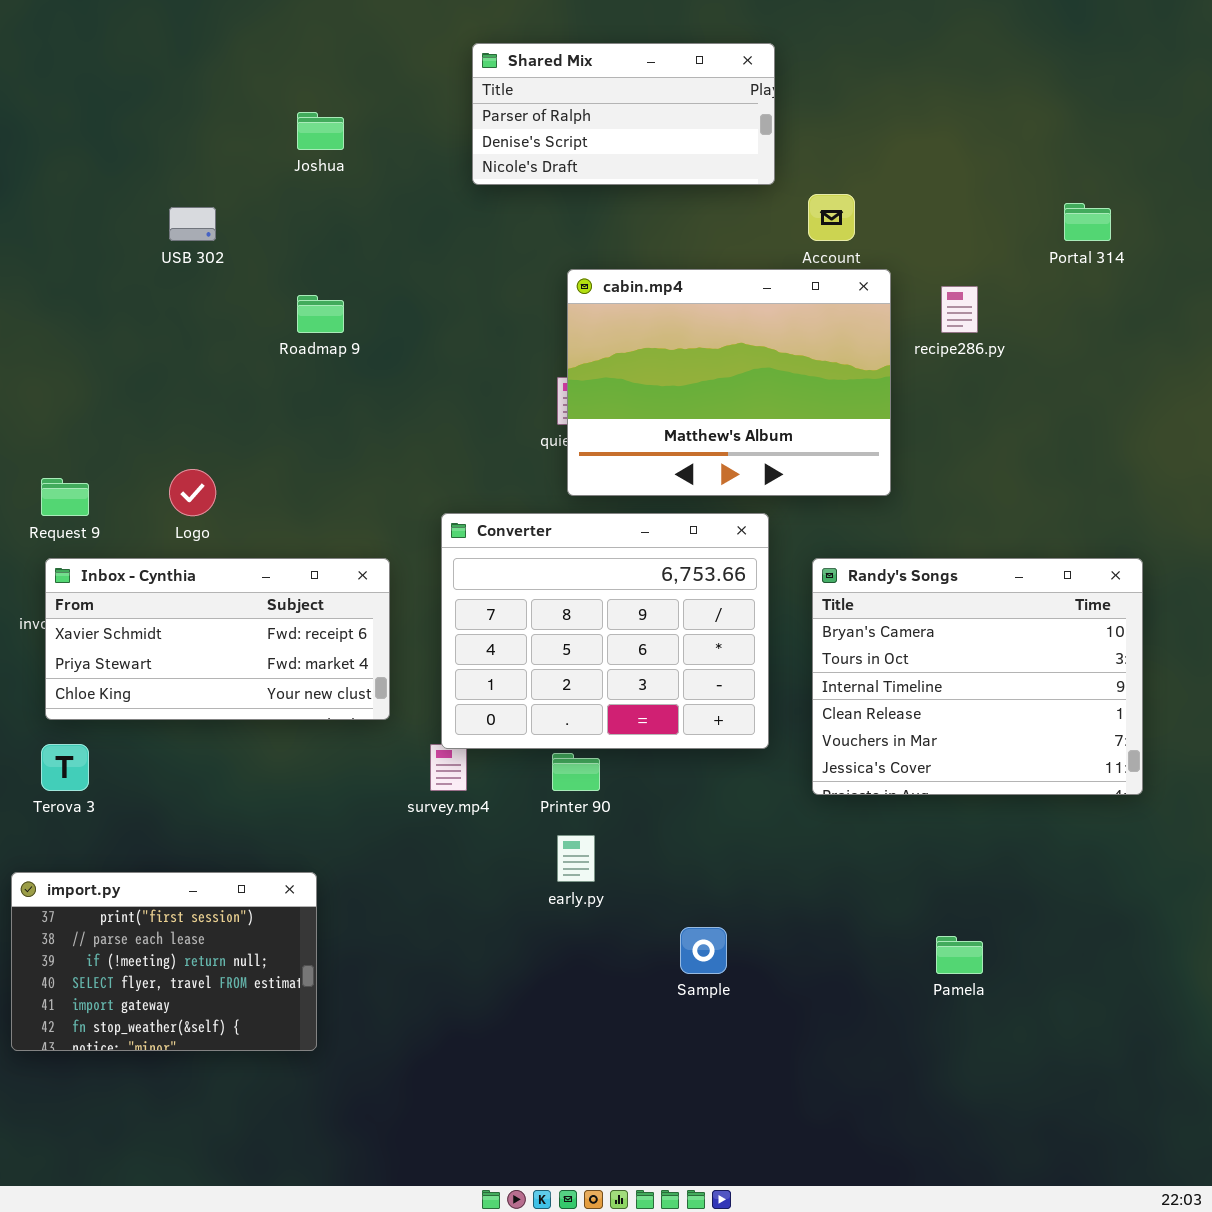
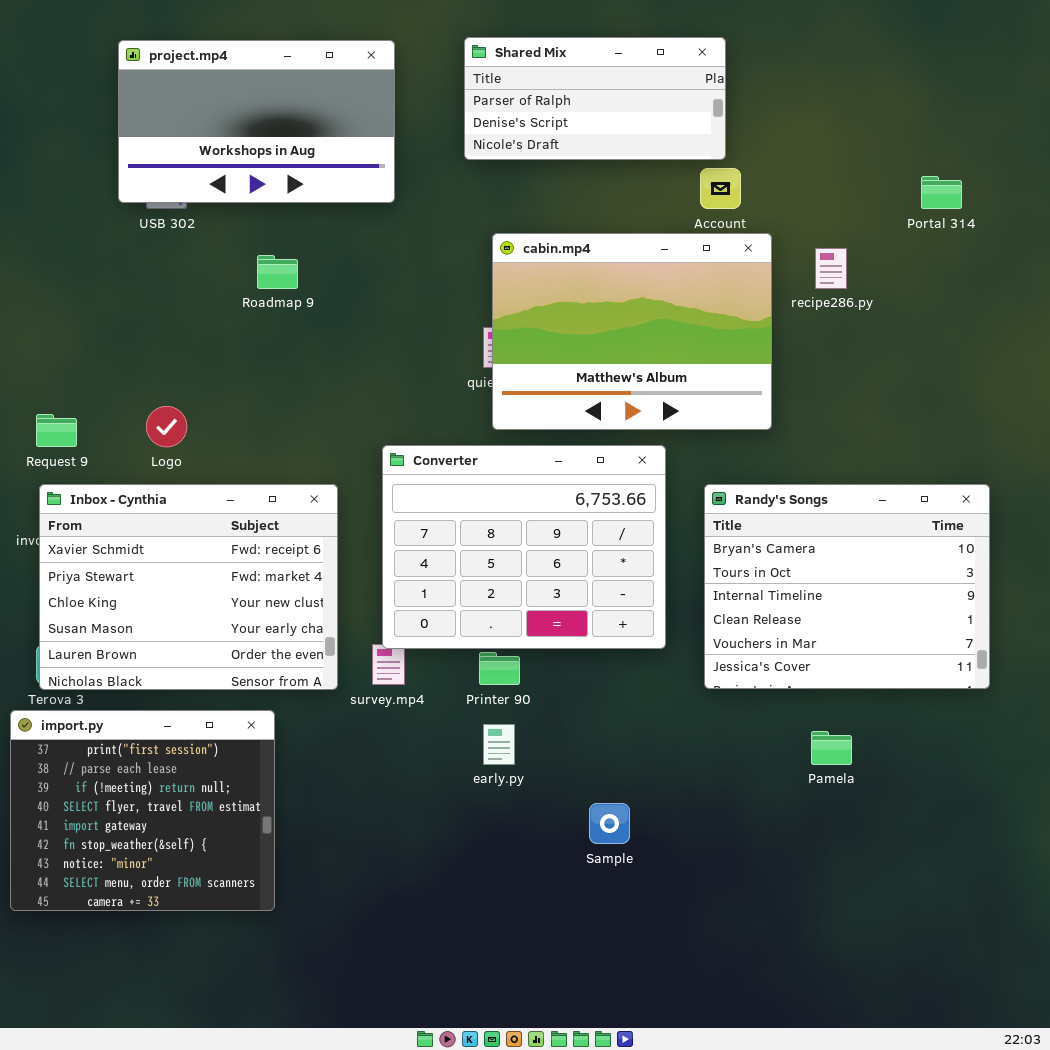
Shared Mix: [472,43,775,185] -> [464,37,726,160], moved
project.mp4: none -> [118,40,395,203], opened
Inbox - Cynthia: [45,558,390,720] -> [39,484,338,690], resized
import.py: [11,872,317,1051] -> [10,710,275,911], resized
Pamela: [936,936,983,974] -> [811,731,852,765], moved

